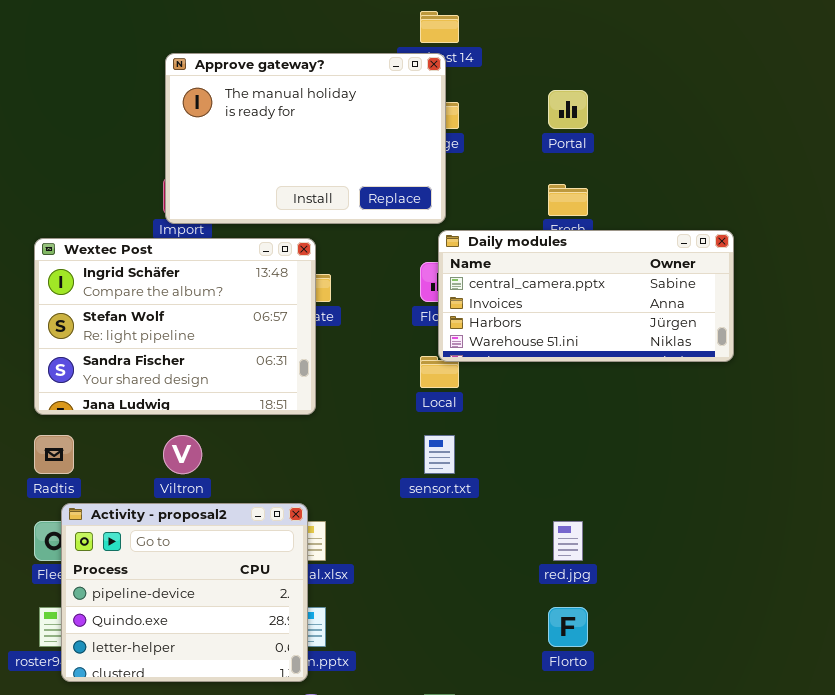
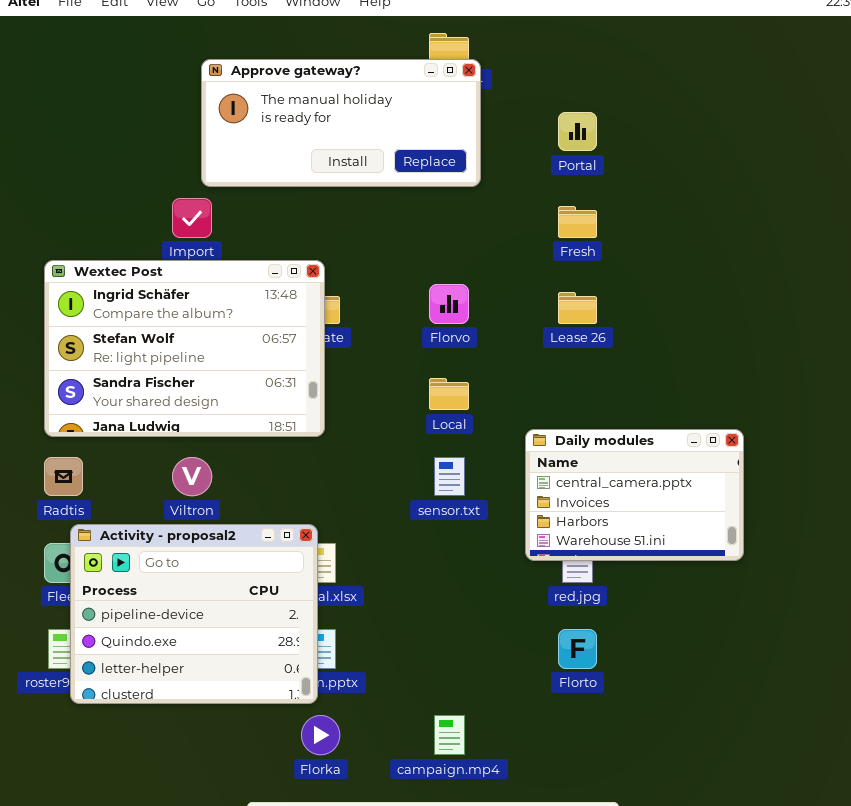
Approve gateway?: [165,53,446,224] -> [201,59,481,187], moved, resized
Daily modules: [438,230,734,362] -> [525,429,744,561], moved, resized

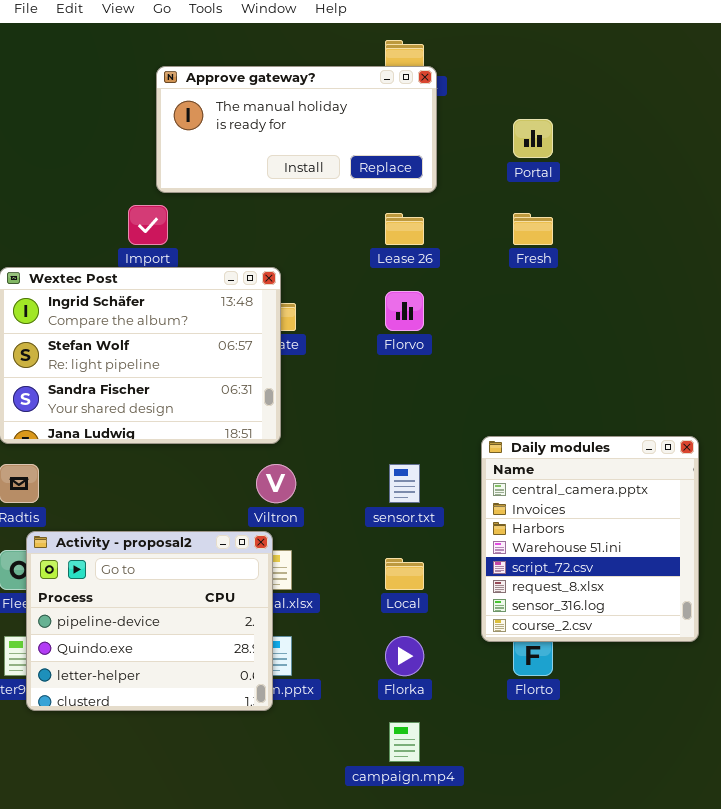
Lease 26: [558,292,597,324] -> [385,213,424,245], moved
Local: [429,378,469,410] -> [385,558,424,590], moved
Daily modules: [525,429,744,561] -> [481,436,699,642], resized
Viltron: [172,457,212,496] -> [256,464,296,503], moved
Florka: [301,715,340,755] -> [385,636,424,676], moved

